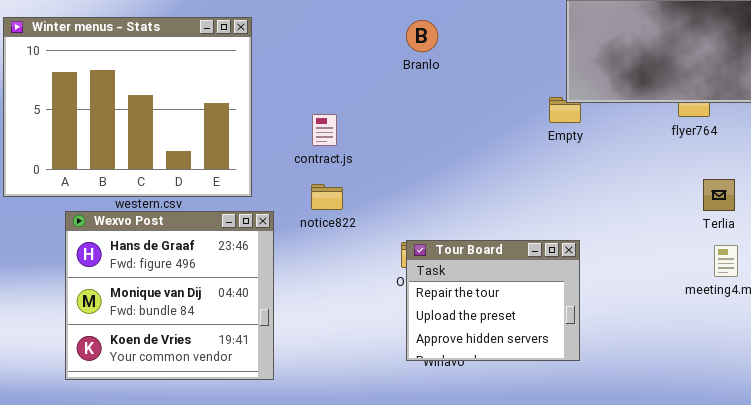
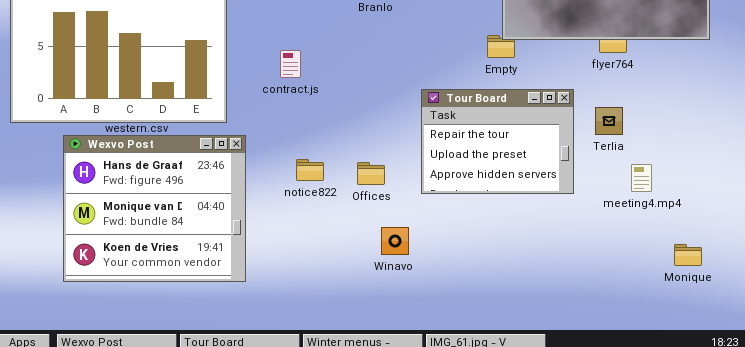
Terlia: [703,179,735,211] -> [595,107,623,135], moved
notice822: [311,184,343,210] -> [296,159,324,181], moved
Tour Board: [406,240,580,361] -> [421,89,574,194], moved

